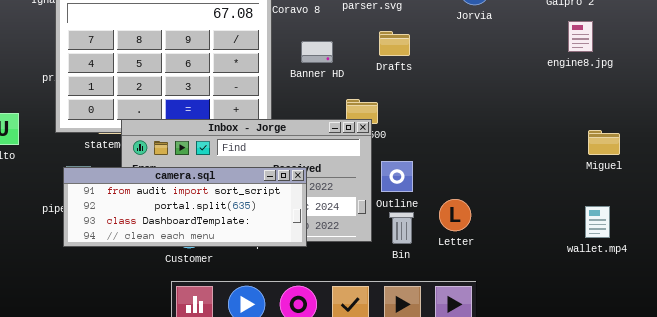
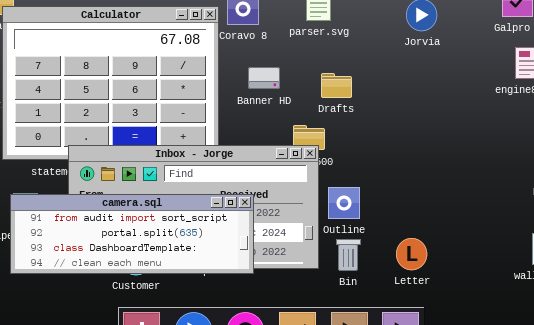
Drafts: [379,31,410,56] -> [321,73,352,98], moved
Letter: [439,199,471,231] -> [396,238,427,270], moved

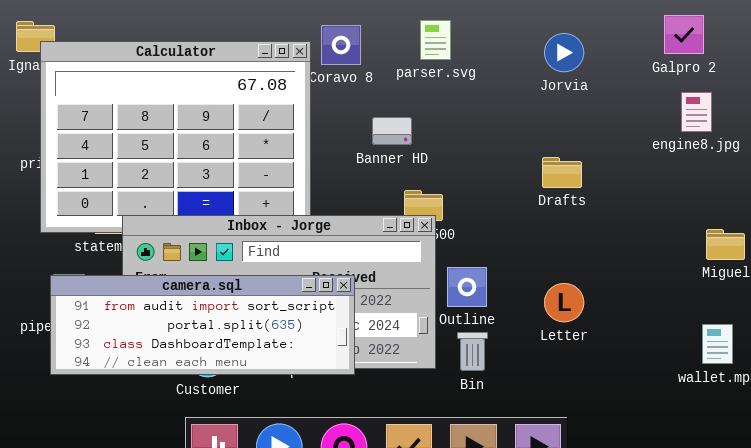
Banner HD: [248,67,280,89] -> [372,117,412,145], moved
Drafts: [321,73,352,98] -> [542,157,582,188], moved
Letter: [396,238,427,270] -> [544,283,584,322], moved

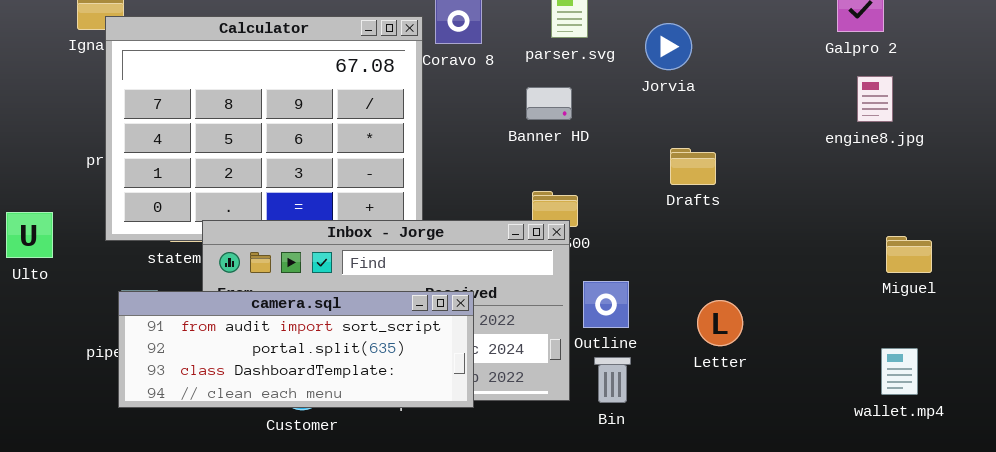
Jorvia: [544,33,584,72] -> [645,23,692,70], moved
Banner HD: [372,117,412,145] -> [526,87,572,120], moved
Drafts: [542,157,582,188] -> [670,148,716,185], moved

